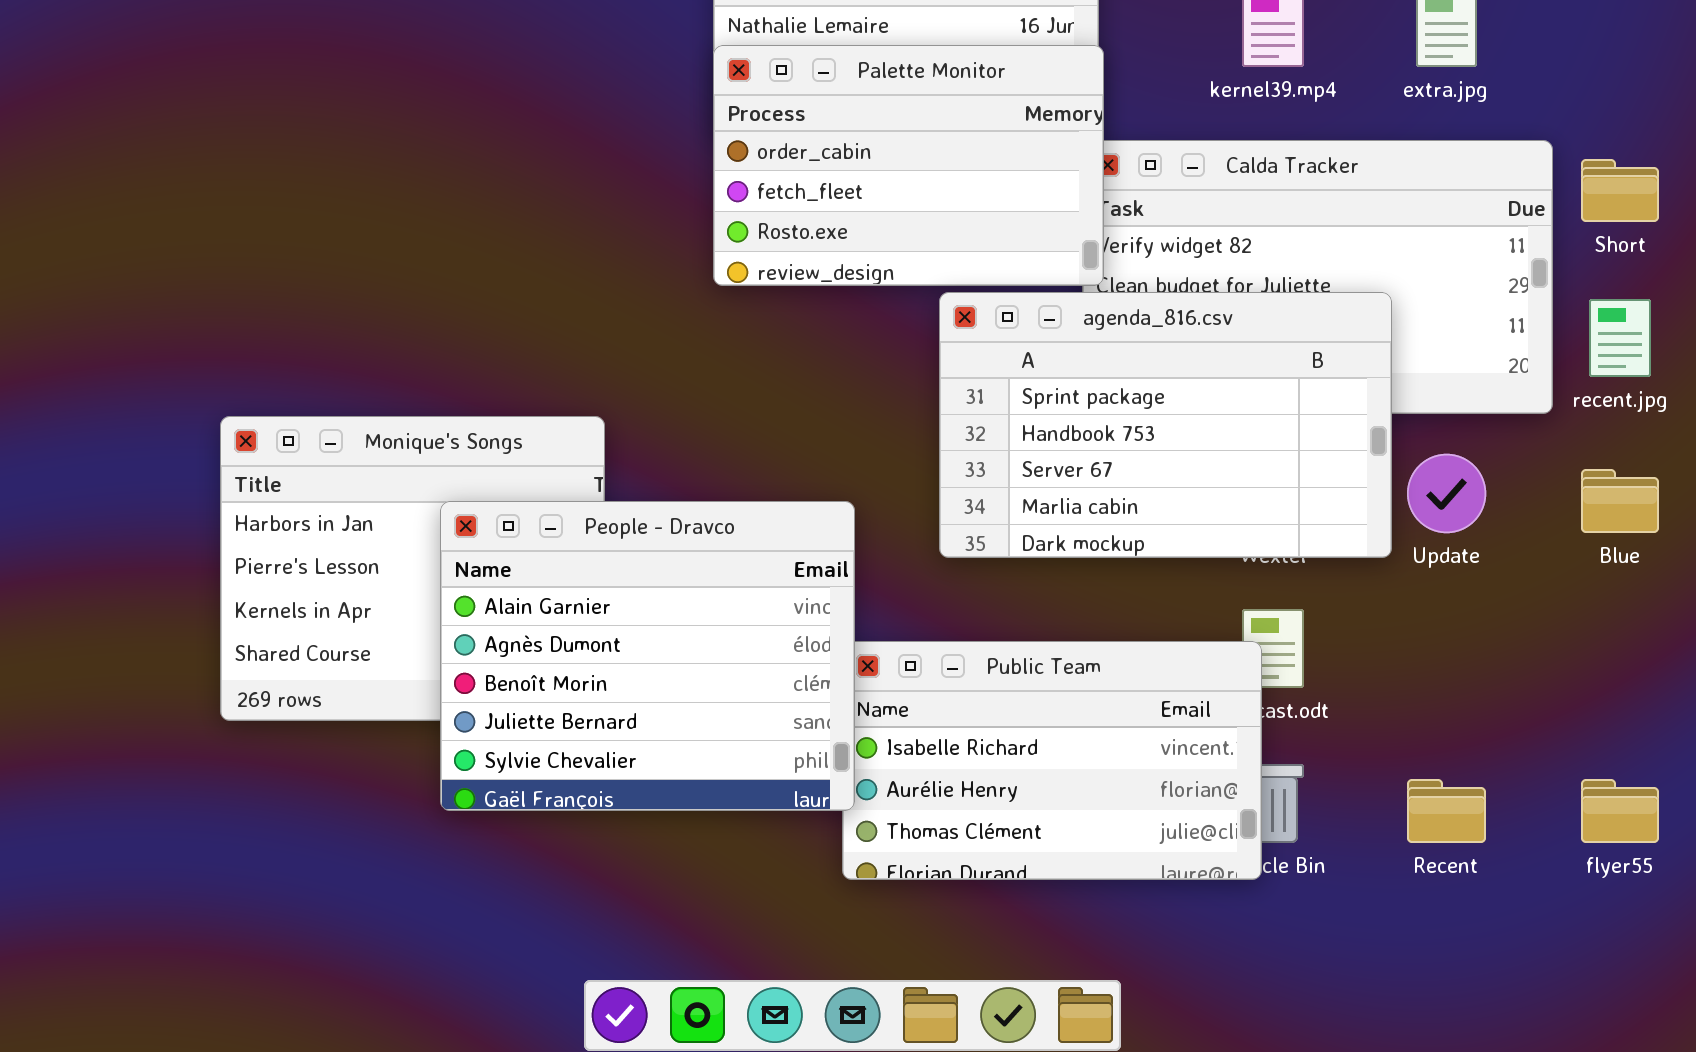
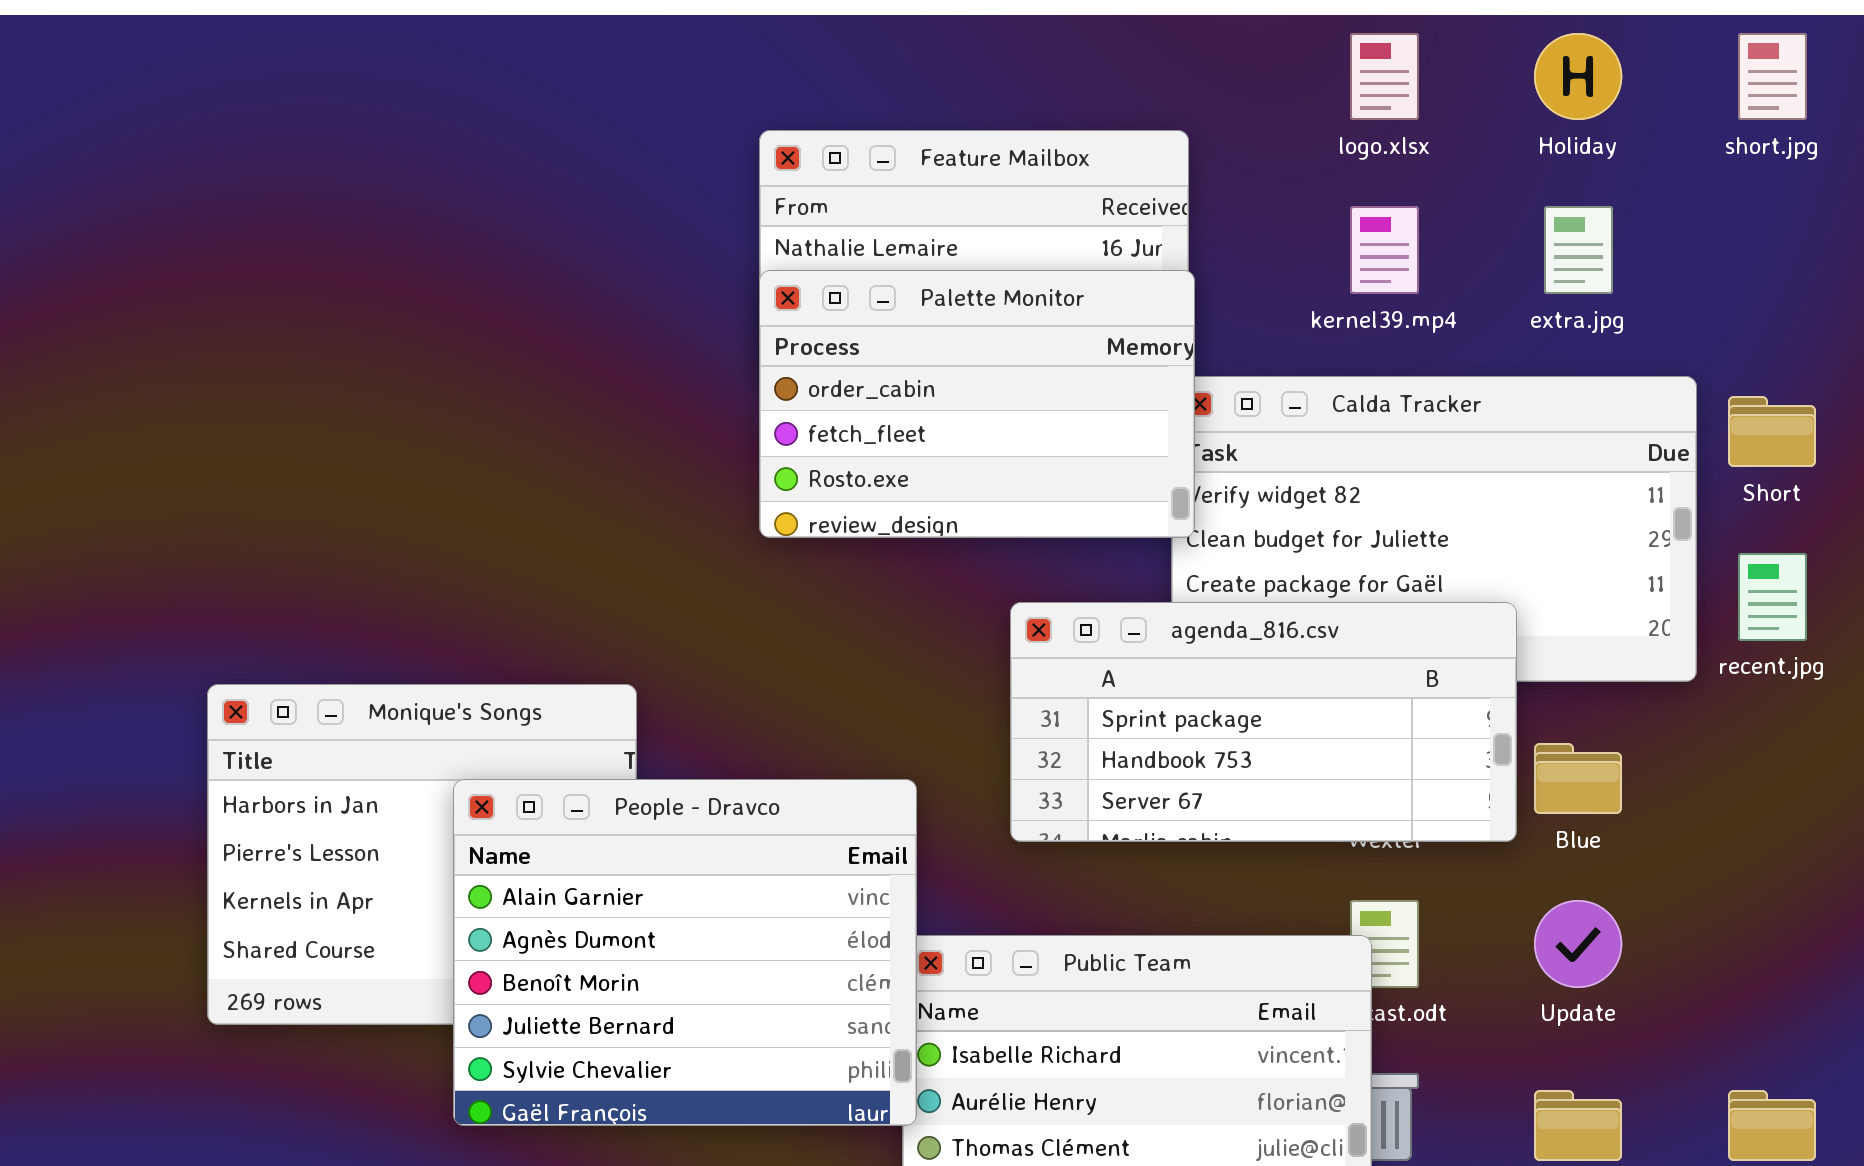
agenda_816.csv: [939,292,1392,558] -> [1010,602,1517,842], resized
Update: [1407,454,1486,533] -> [1534,900,1622,988], moved
Blue: [1581,469,1659,533] -> [1534,743,1622,814], moved

